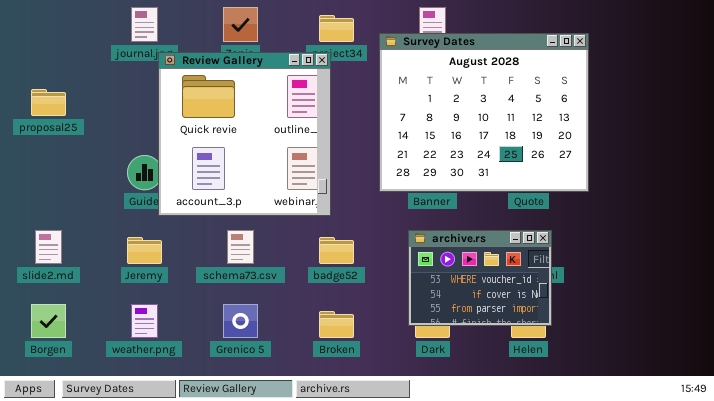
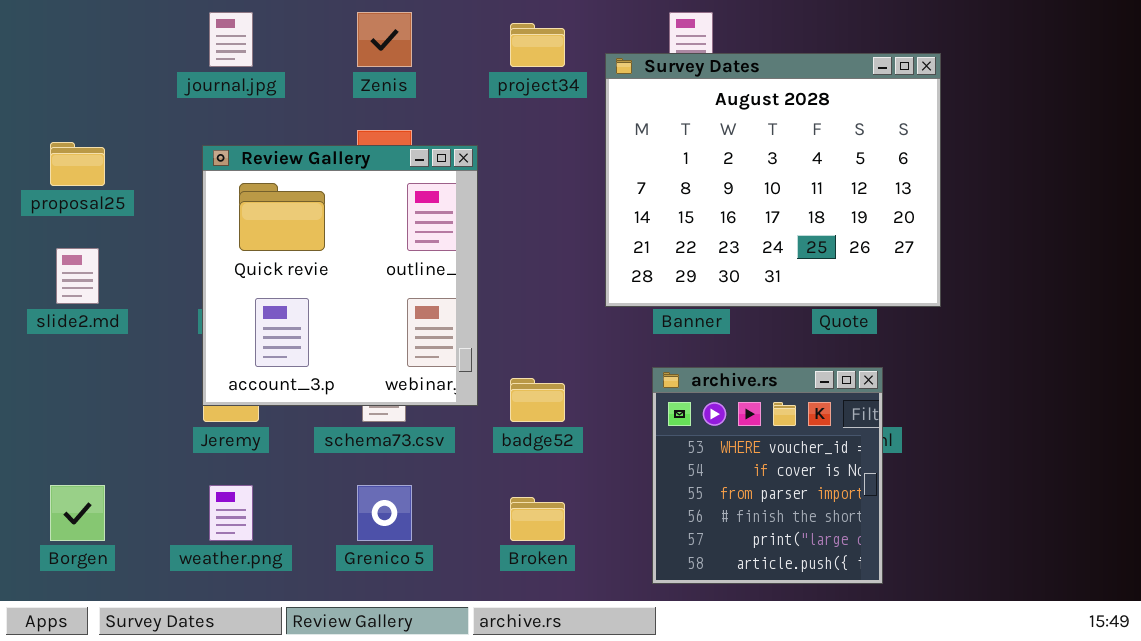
Review Gallery: [158,52,331,216] -> [202,145,478,406], moved
slide2.md: [35,230,62,264] -> [56,248,99,304], moved
archive.rs: [408,230,552,326] -> [652,367,883,584], resized

